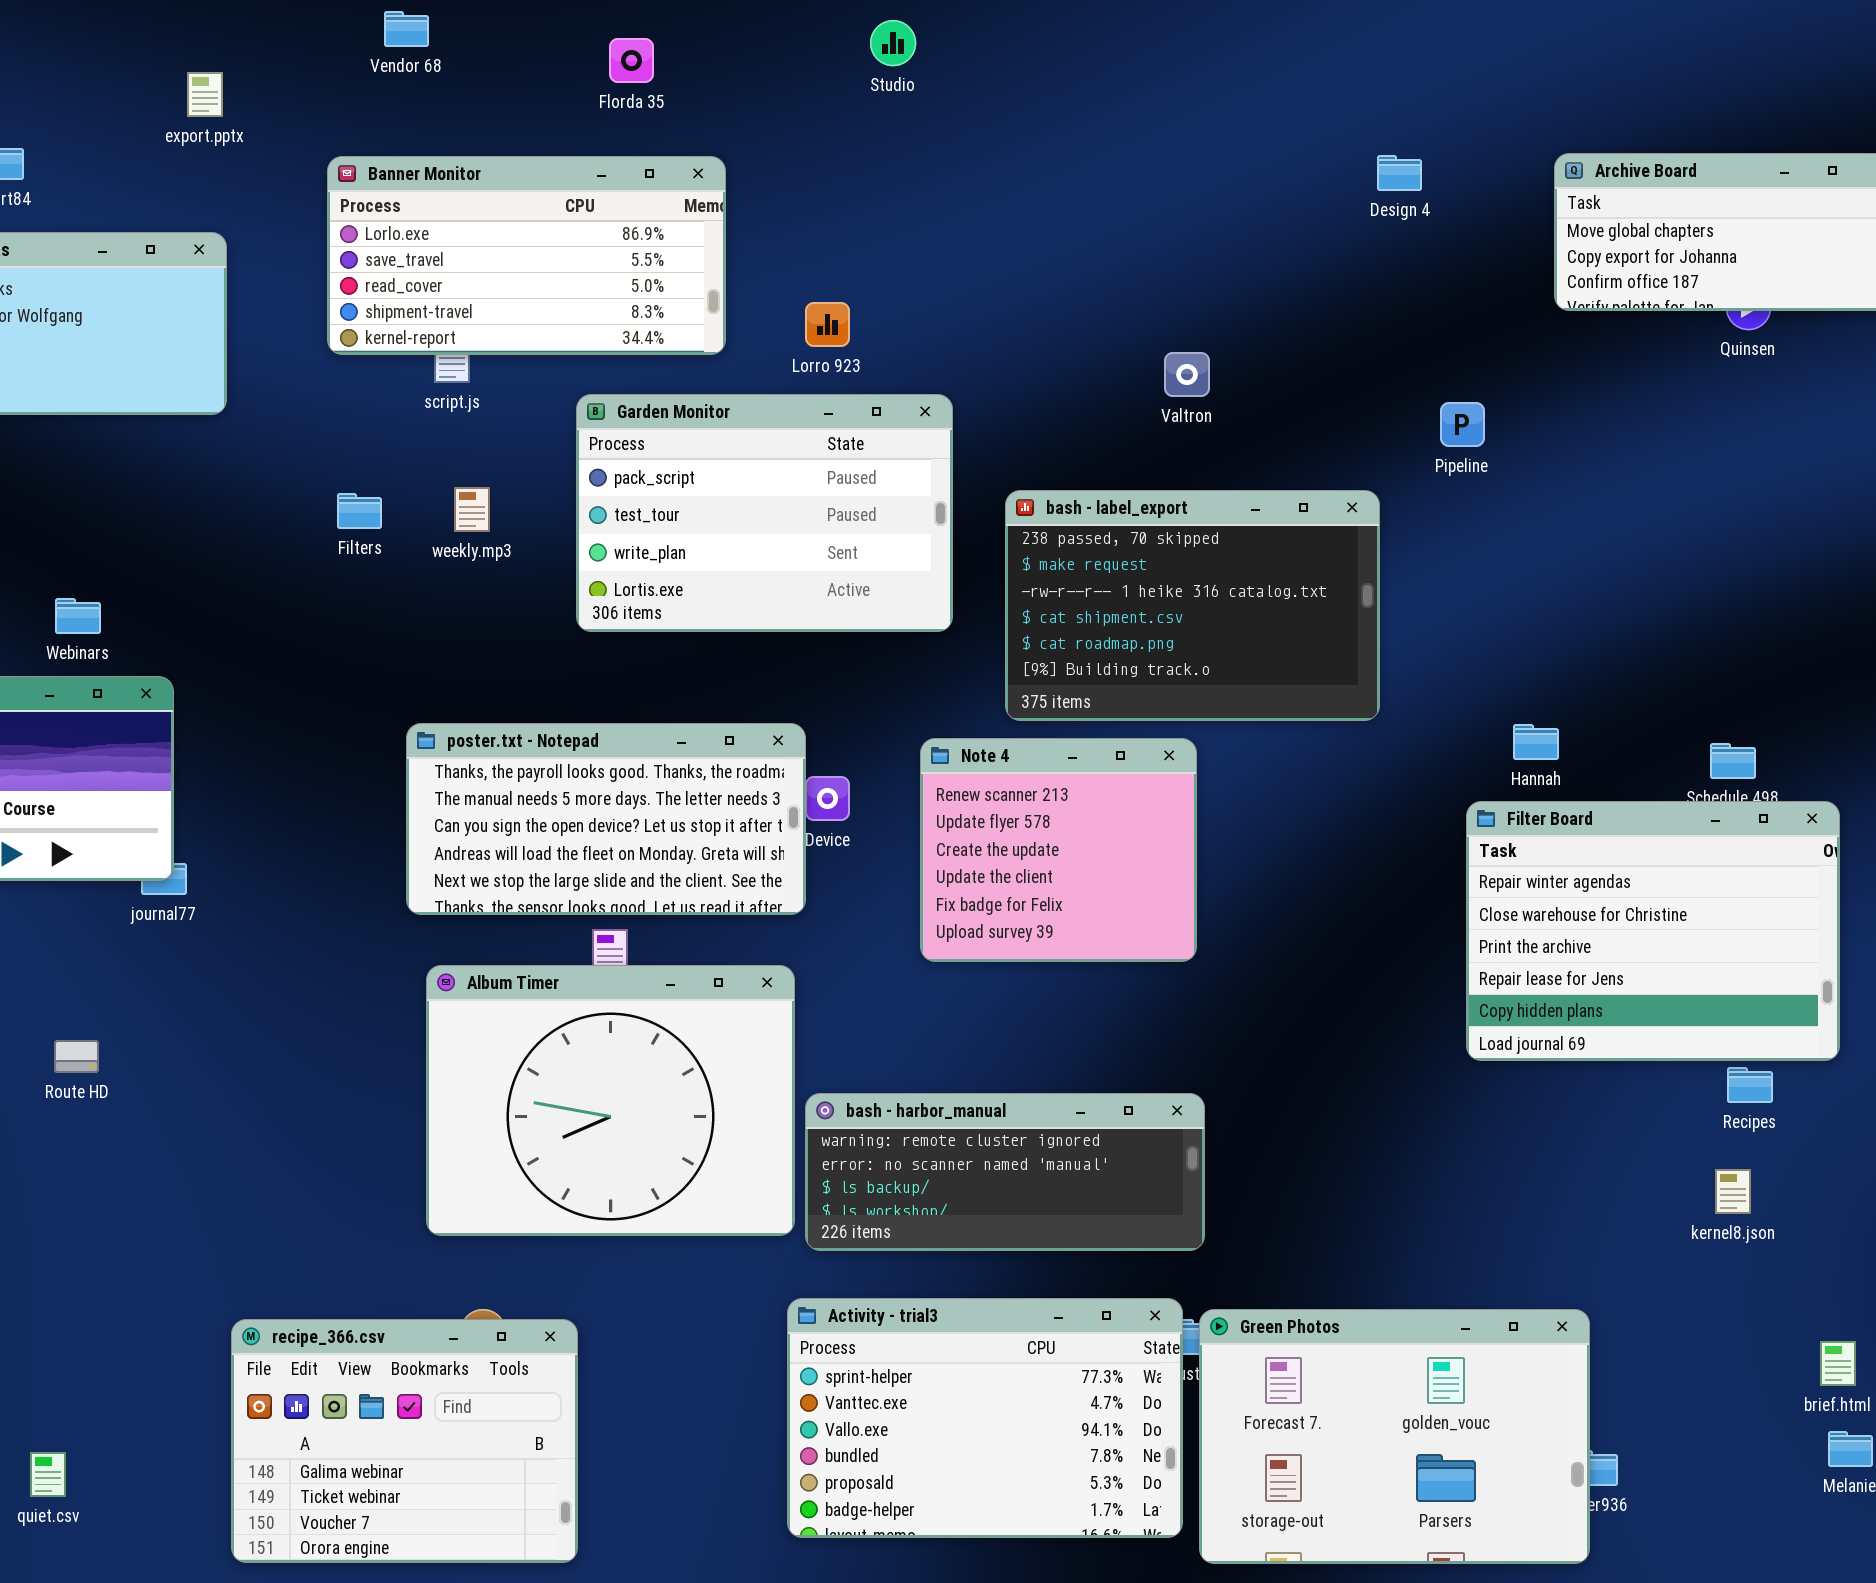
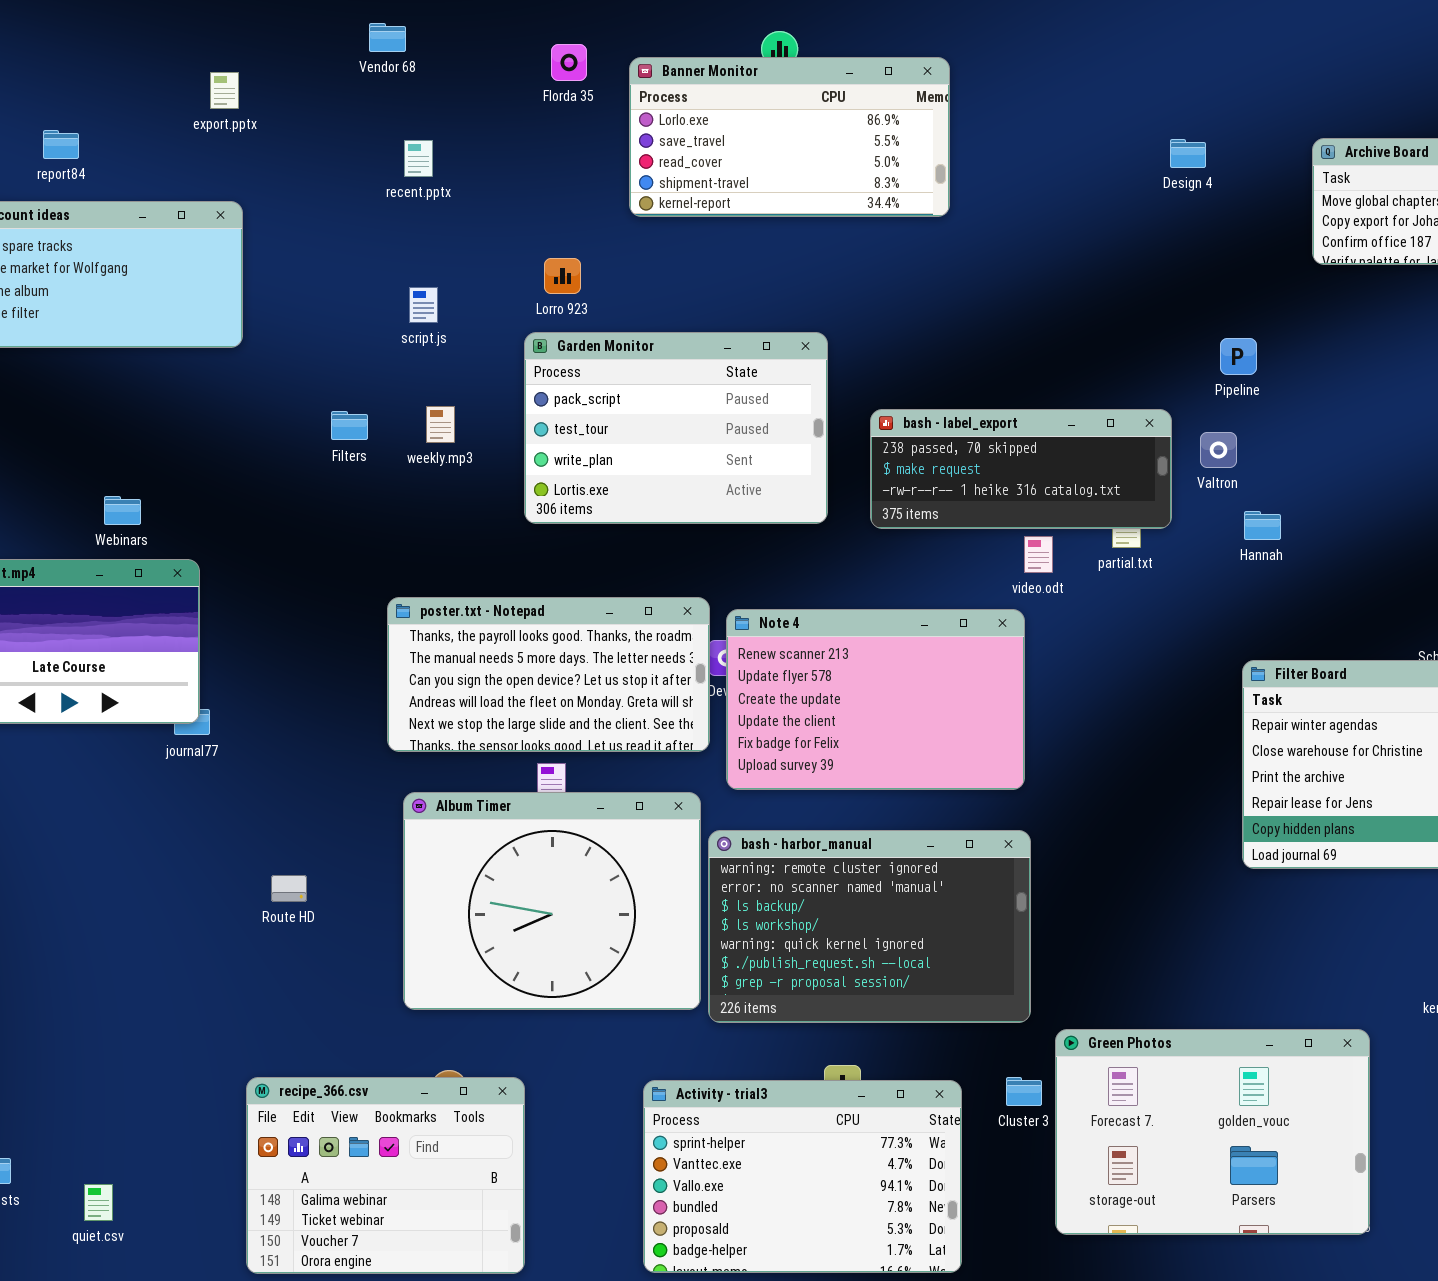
Banner Monitor: [327,156,726,355] -> [629,57,950,217], moved
Lorro 923: [805,302,850,347] -> [544,258,581,294], moved
Valtron: [1164,352,1210,397] -> [1200,432,1237,468], moved
bash - label_export: [1005,490,1380,721] -> [870,409,1172,529], resized
Hannah: [1513,724,1559,760] -> [1244,511,1281,540], moved
Note 4: [920,738,1197,962] -> [726,609,1025,790], resized
Route HD: [54,1040,99,1073] -> [271,875,307,902], moved
bash - harbor_manual: [805,1093,1205,1251] -> [708,830,1031,1023], resized
Activity - trial3: [787,1298,1183,1538] -> [643,1080,962,1273], moved
Green Photos: [1199,1309,1590,1564] -> [1055,1029,1370,1235], moved

